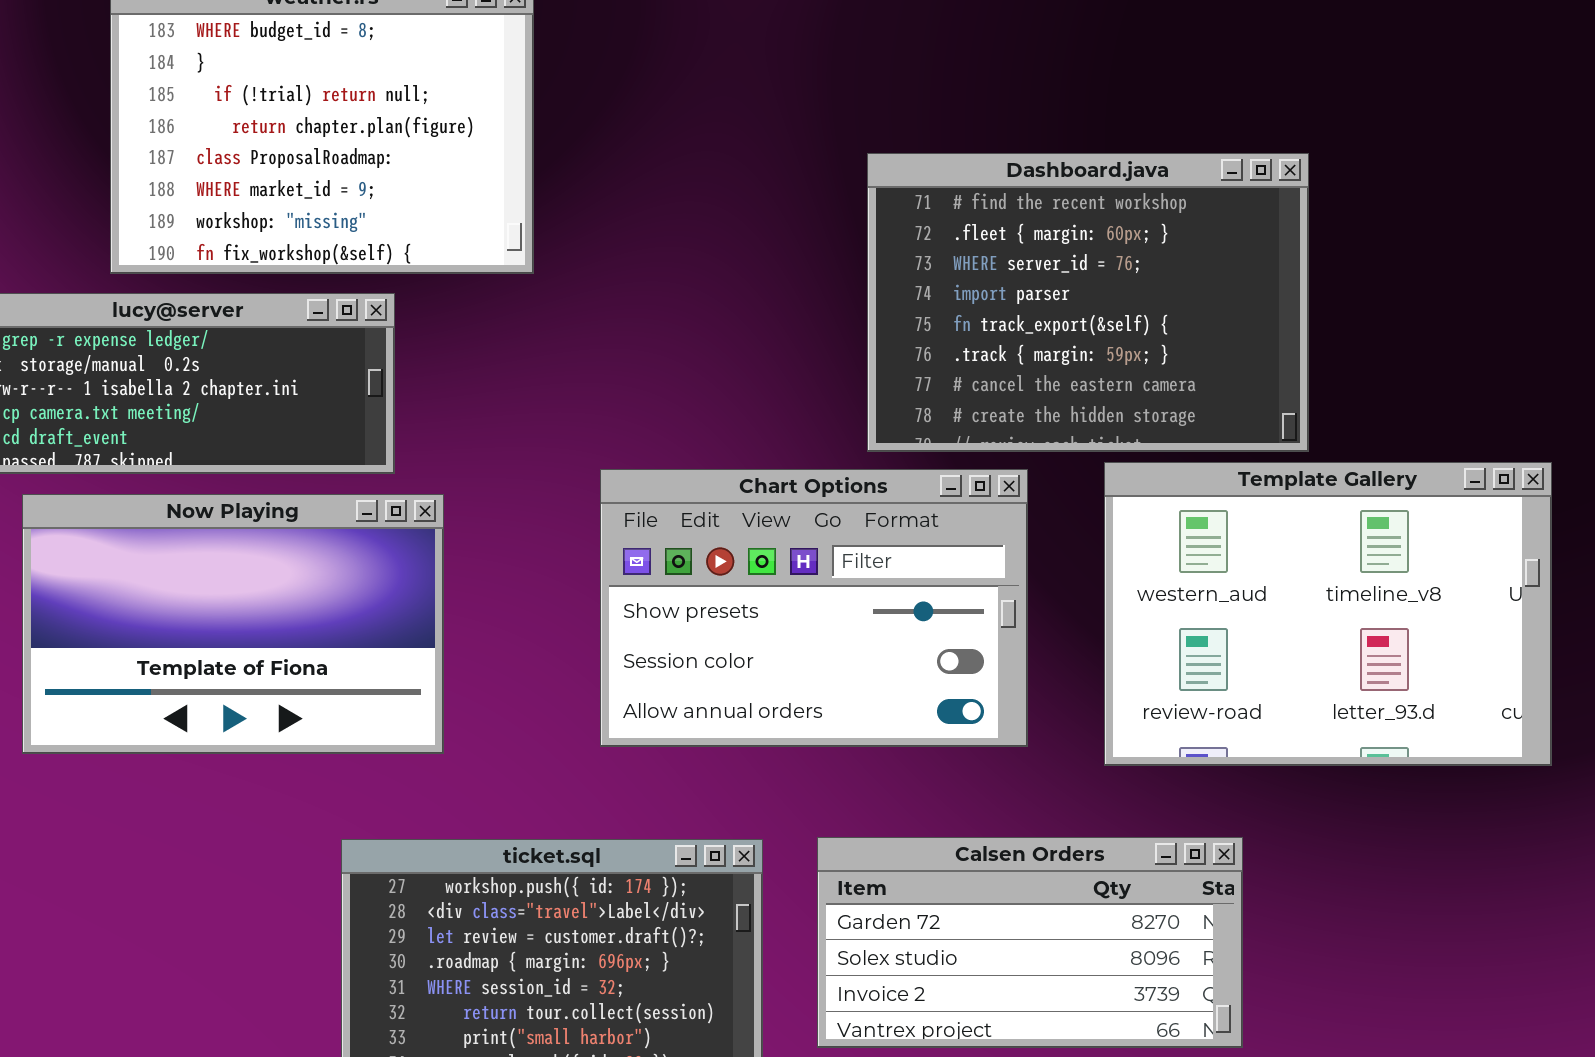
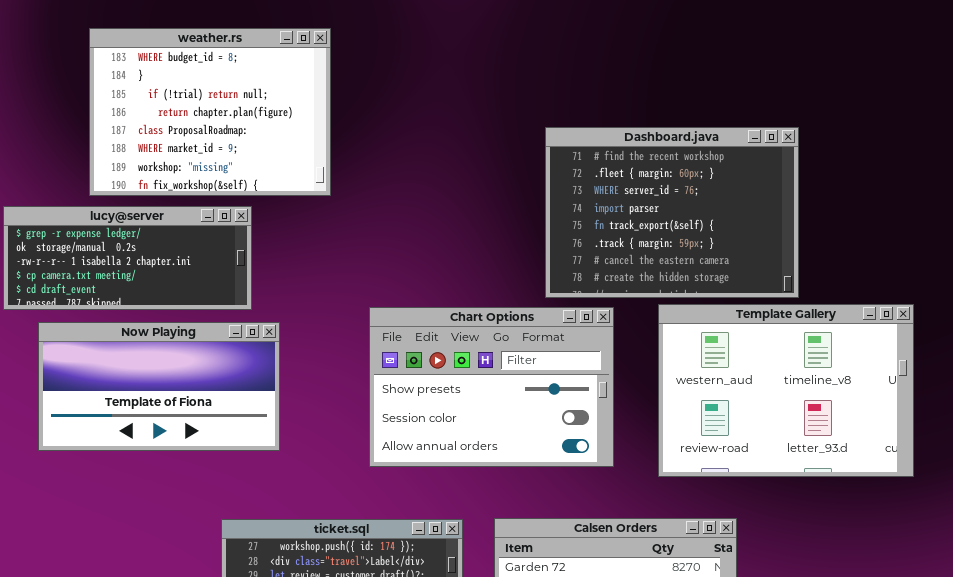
Dashboard.java: [867,153,1309,452] -> [545,127,799,298], moved
Now Playing: [22,494,444,754] -> [38,322,280,451], resized

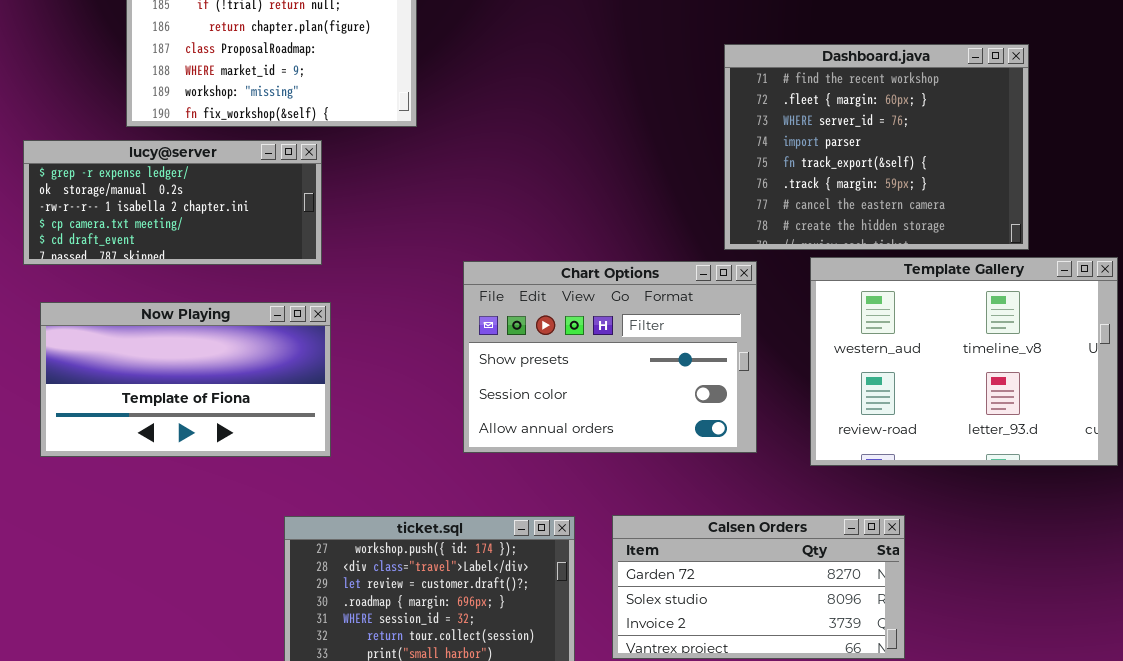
Dashboard.java: [545,127,799,298] -> [724,44,1029,250], moved
Now Playing: [38,322,280,451] -> [40,302,331,457], moved

